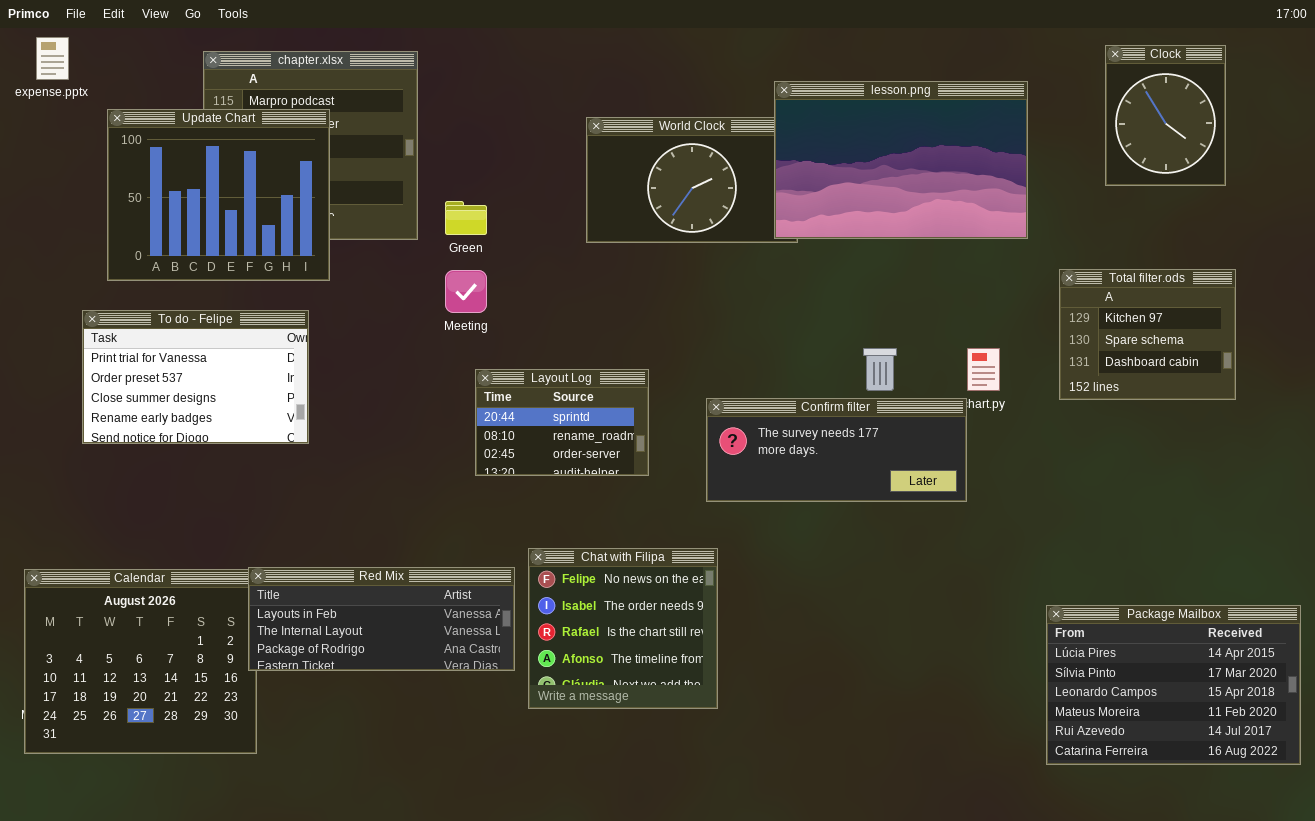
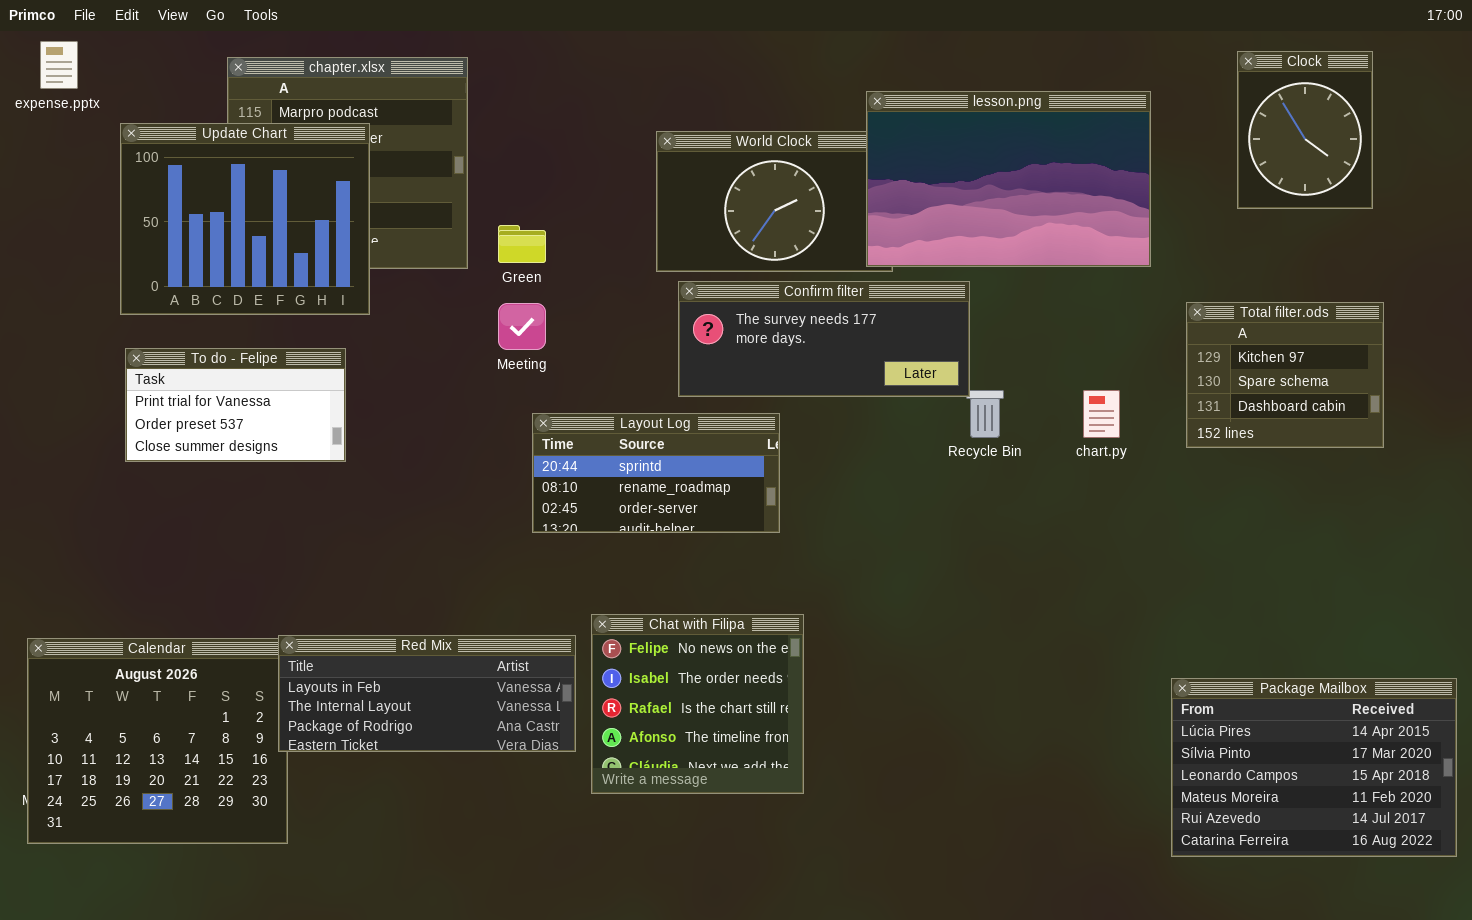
To do - Felipe: [82,310,309,444] -> [125,348,346,462], resized
Layout Log: [475,369,649,476] -> [532,413,780,533], resized
Confirm filter: [706,398,967,502] -> [678,281,970,397], moved

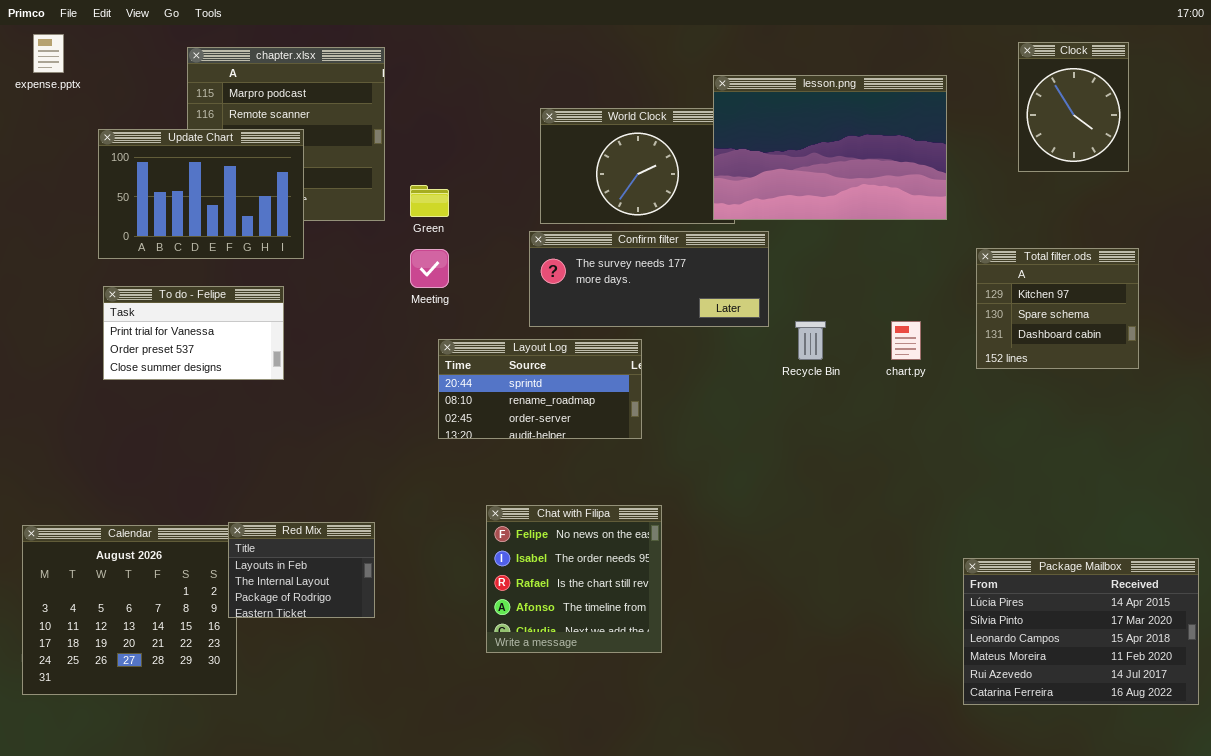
Update Chart: [120,123,370,315] -> [98,129,304,259], resized
Confirm filter: [678,281,970,397] -> [529,231,769,327], moved
Red Mix: [278,635,576,752] -> [228,522,375,618], resized

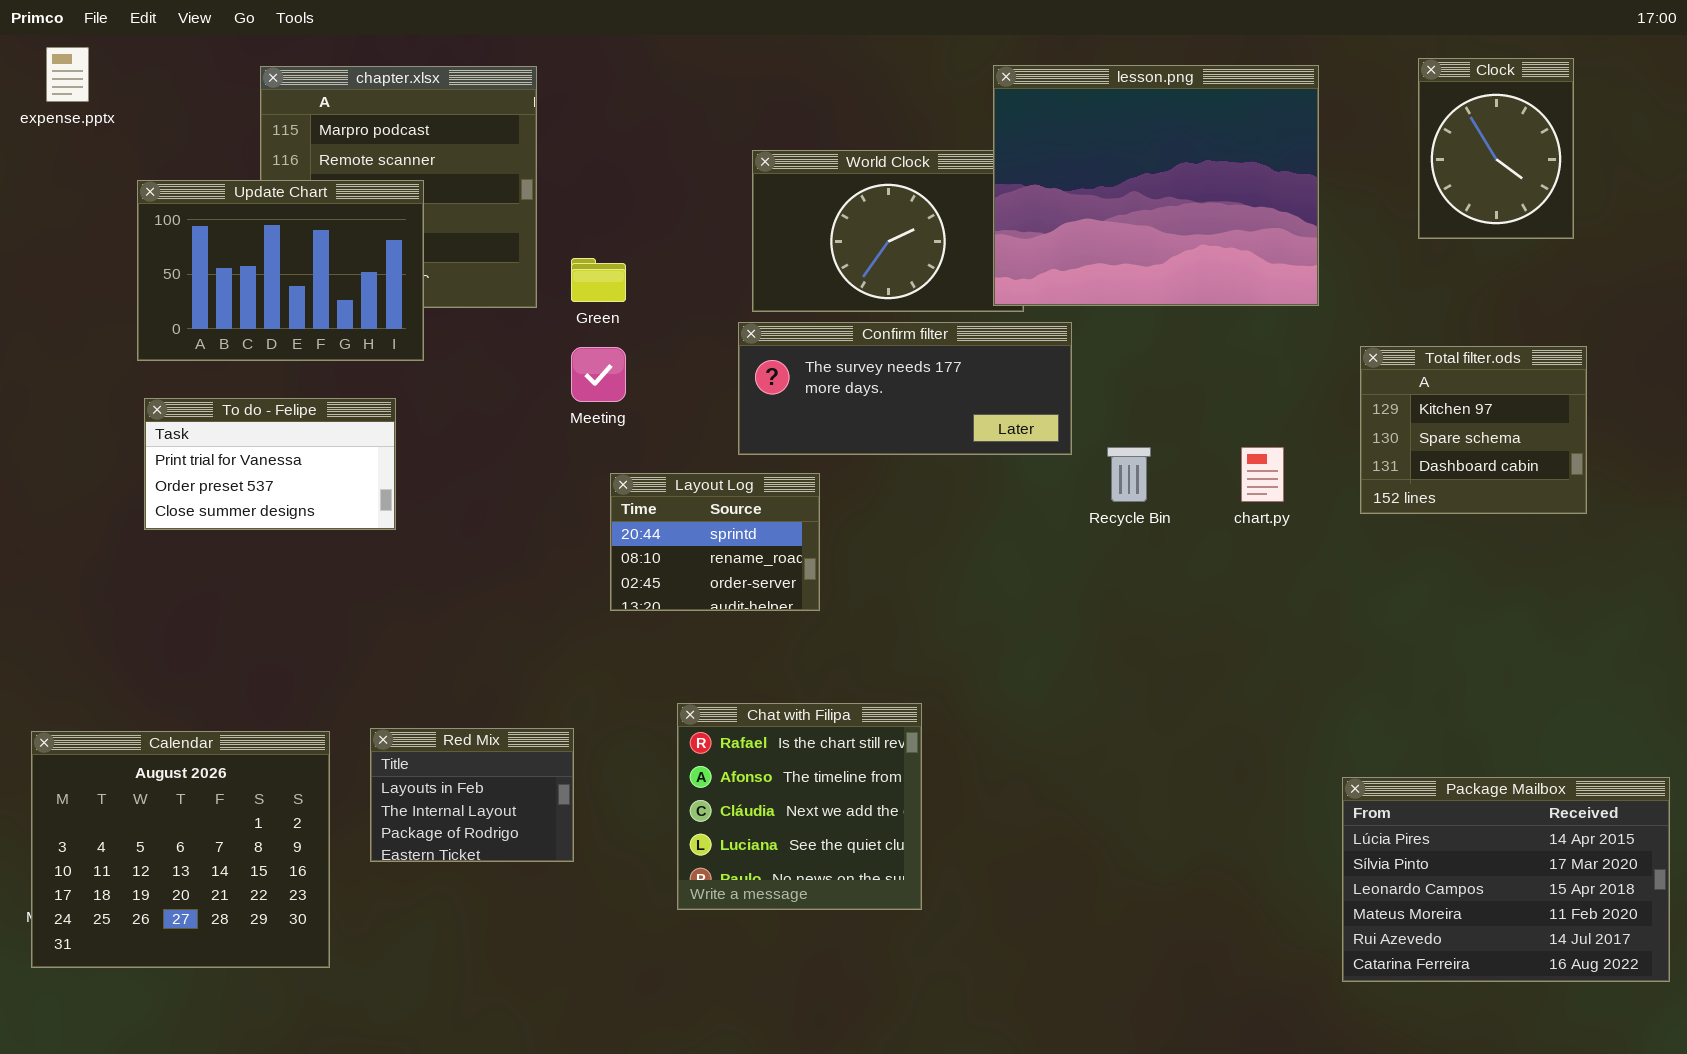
lesson.png: [713,75,947,220] -> [993,65,1319,306], resized
Layout Log: [438,339,642,439] -> [610,473,820,611], resized
Chat with Filipa: [486,505,662,653] -> [677,703,922,910], scrolled down 2 rows
Red Mix: [228,522,375,618] -> [370,728,574,862], moved

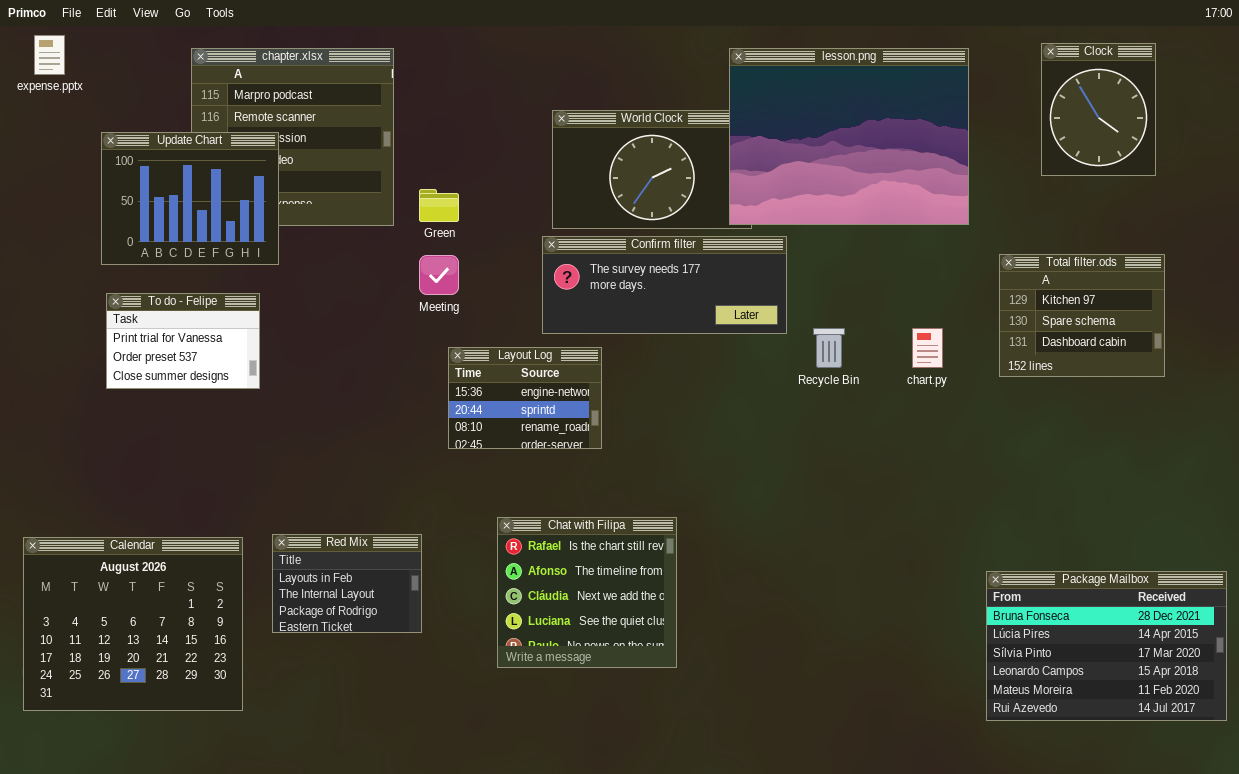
Update Chart: [137,180,424,361] -> [101,132,279,265], resized
To do - Felipe: [144,398,396,530] -> [106,293,260,389], resized
Layout Log: [610,473,820,611] -> [448,347,602,449], scrolled up 1 row
Package Mailbox: [1342,777,1670,982] -> [986,571,1227,721], scrolled up 1 row

